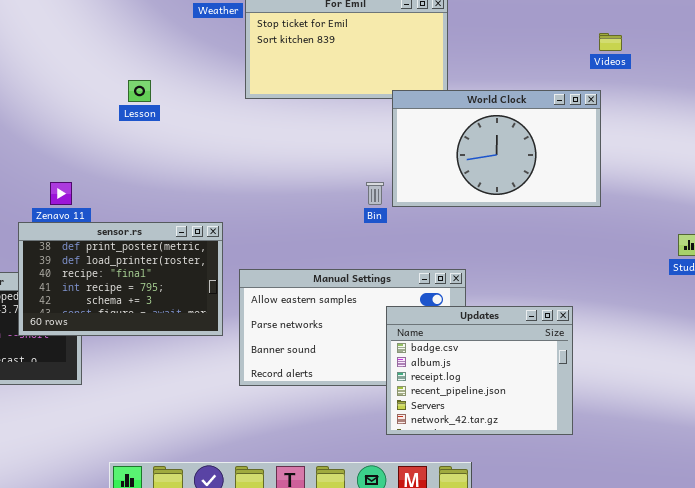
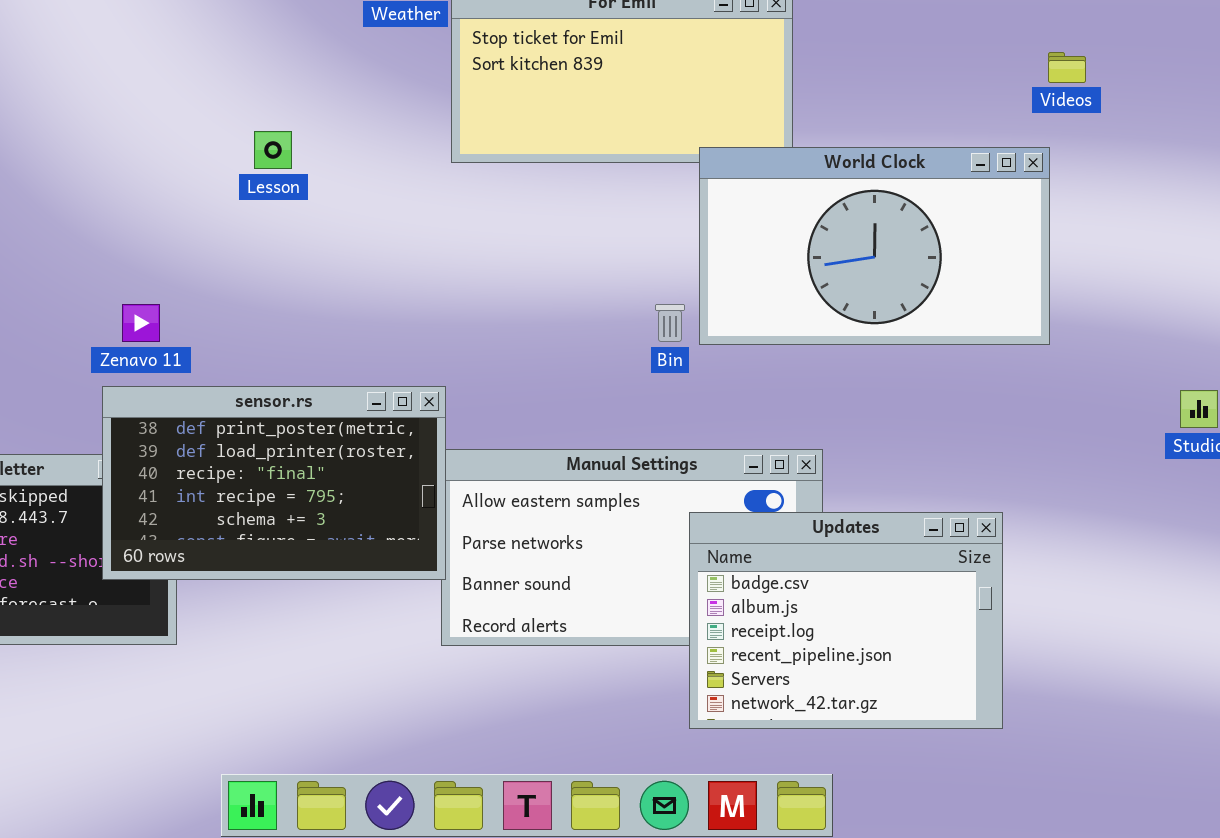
sensor.rs: [18,222,223,336] -> [102,386,446,580], moved

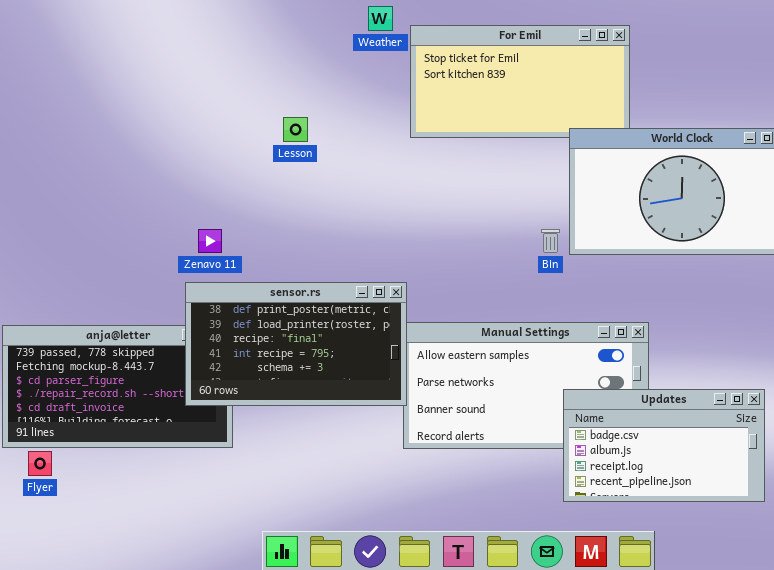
Updates: [689,512,1003,729] -> [563,389,765,502], resized

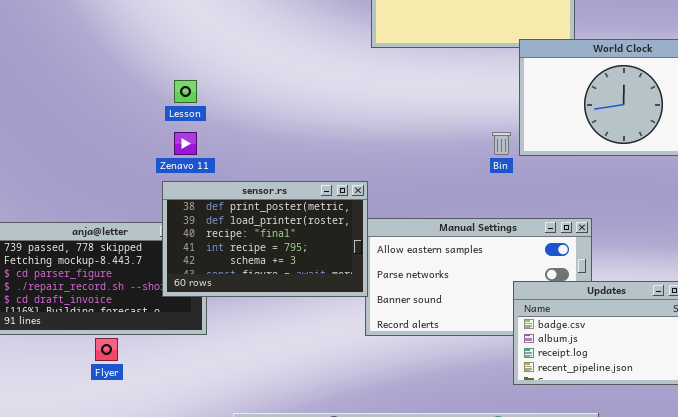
Lesson: [283,117,308,142] -> [174,80,197,103], moved
Flyer: [28,451,52,476] -> [95,338,118,361], moved

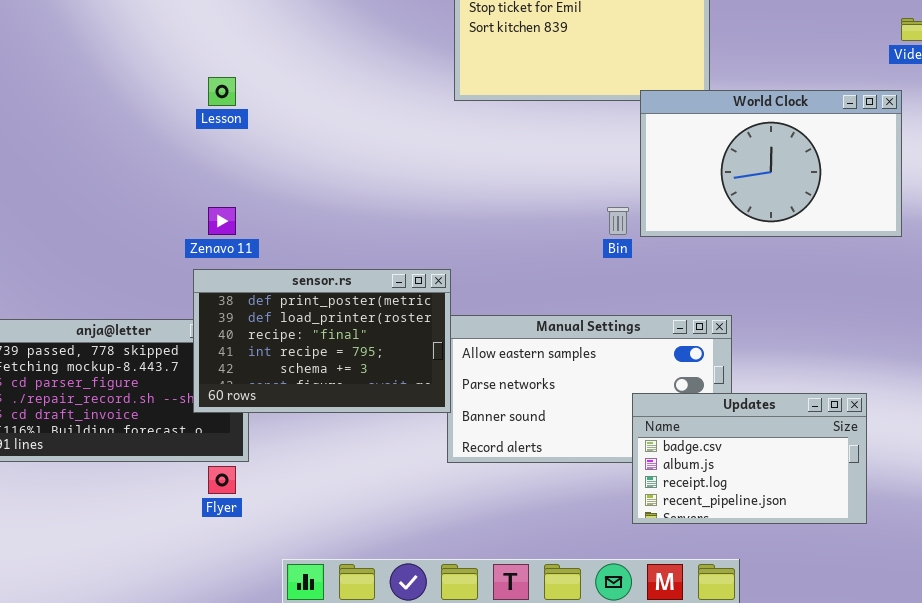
Lesson: [174,80,197,103] -> [208,77,236,106], moved
Flyer: [95,338,118,361] -> [208,466,236,494], moved

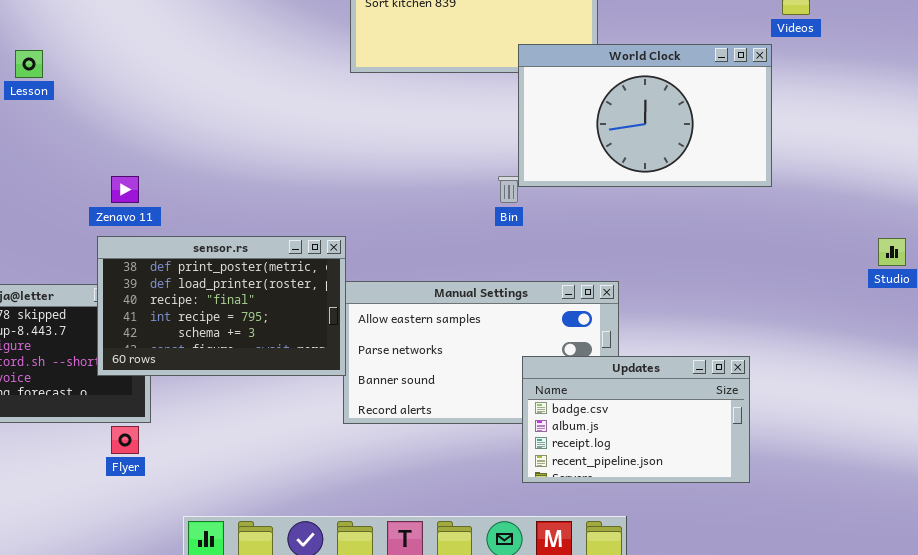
Lesson: [208,77,236,106] -> [15,50,43,78], moved
World Clock: [640,90,902,237] -> [518,44,772,187], moved

